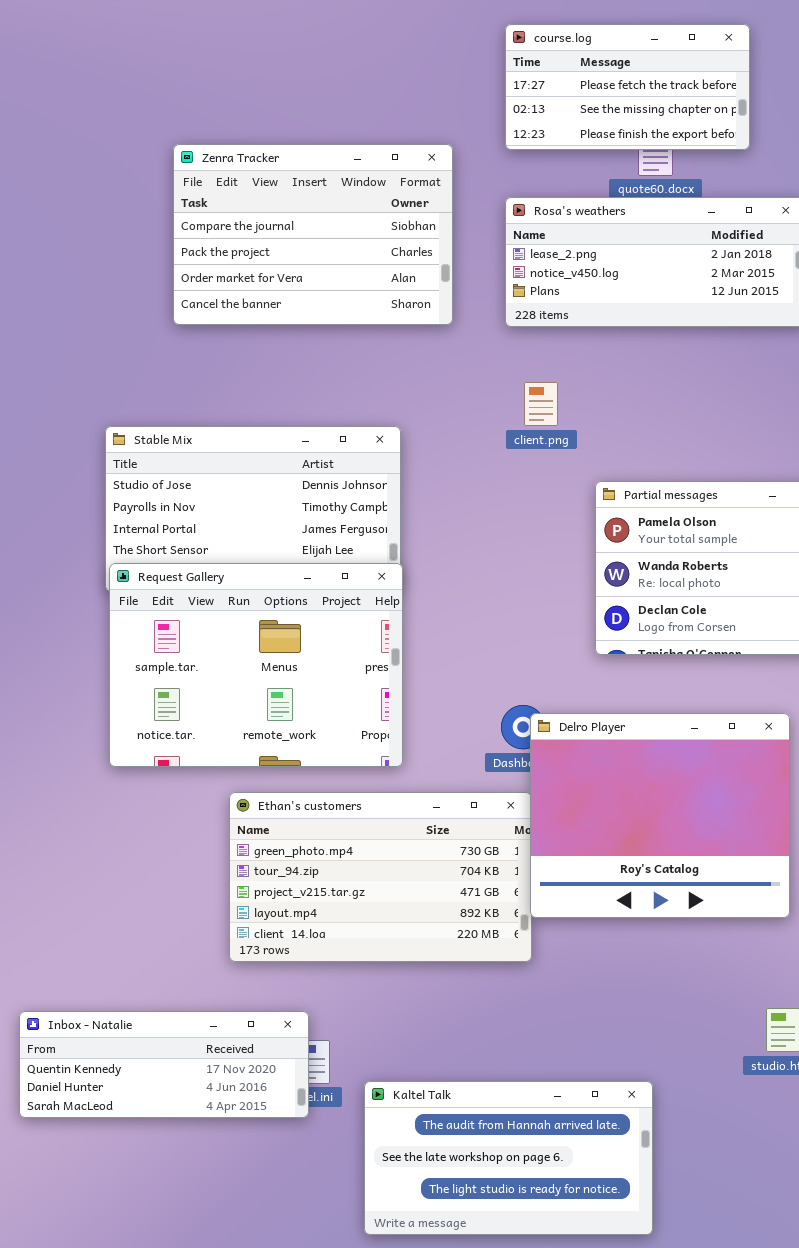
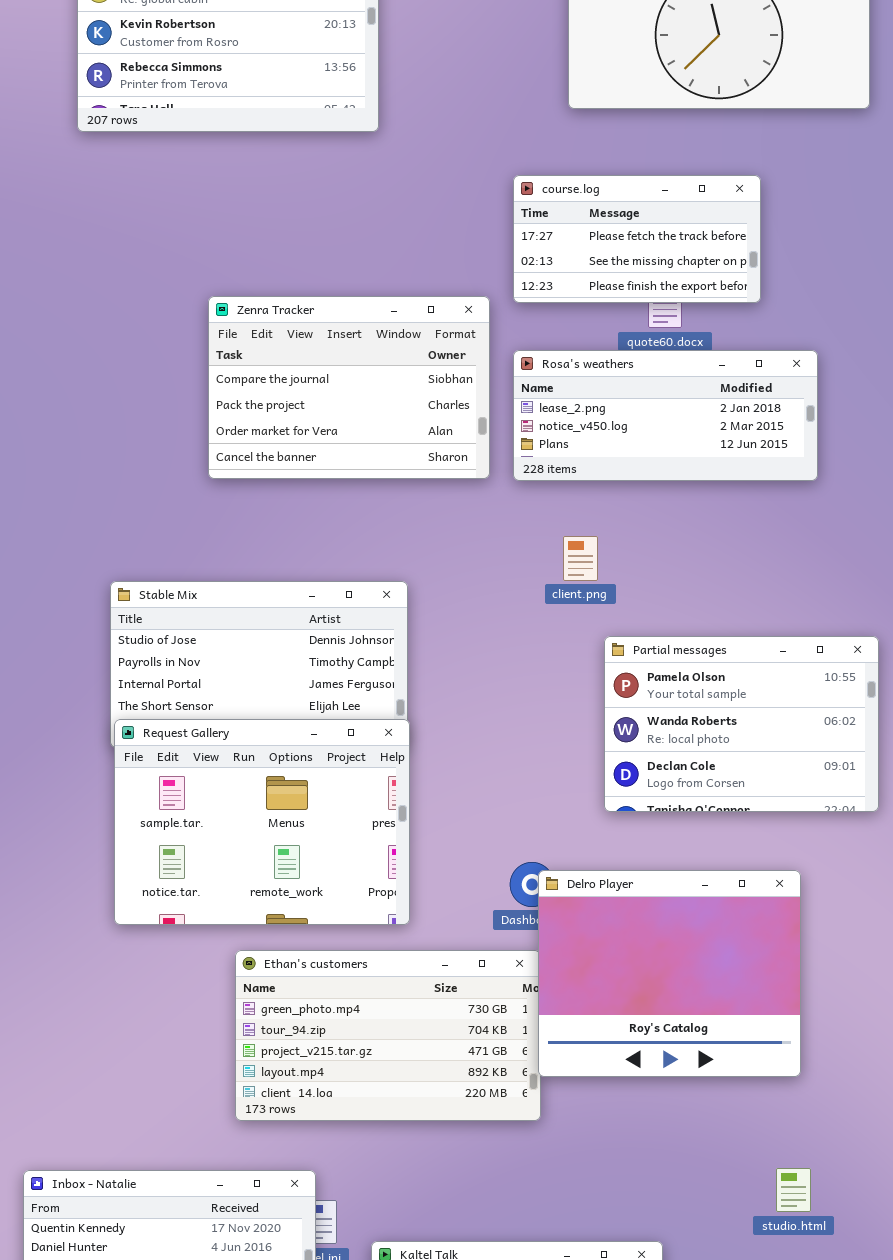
Zenra Tracker: [173,144,453,325] -> [208,296,490,479], moved
client.png: [524,382,558,426] -> [563,536,598,581], moved

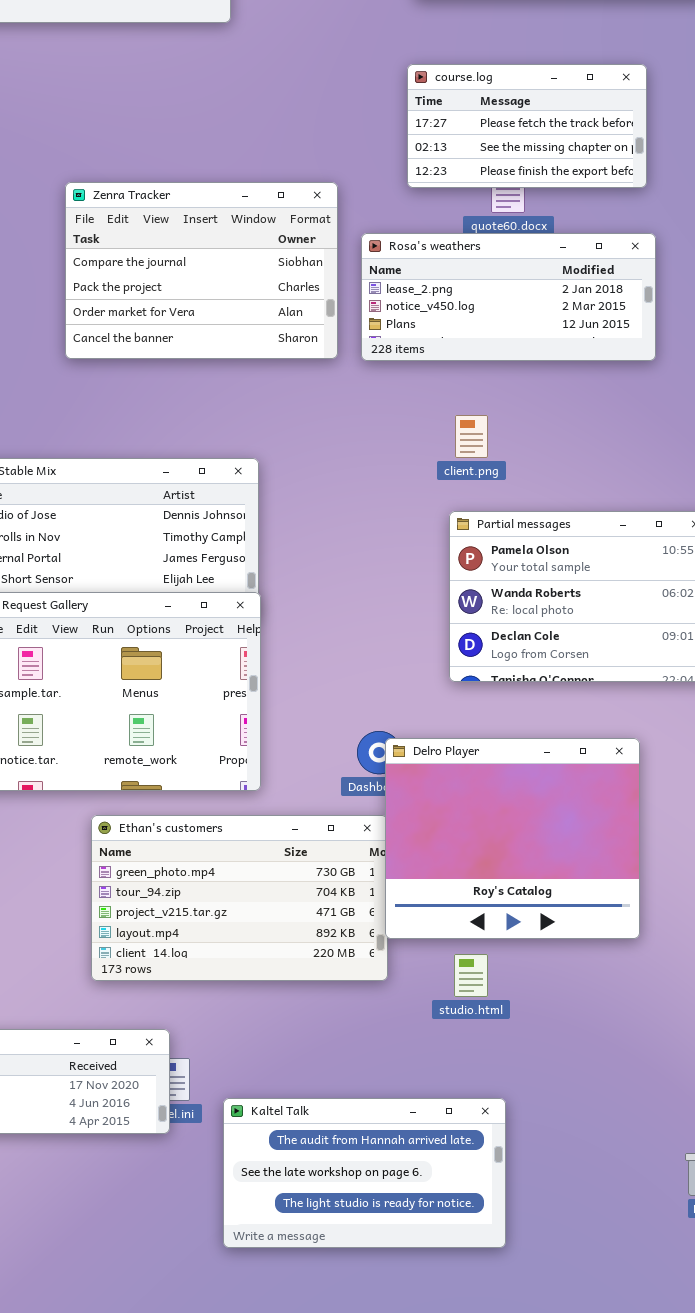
course.log: [513,175,761,303] -> [407,64,647,188], moved
client.png: [563,536,598,581] -> [455,415,488,458], moved
studio.html: [776,1168,811,1212] -> [454,954,488,997], moved

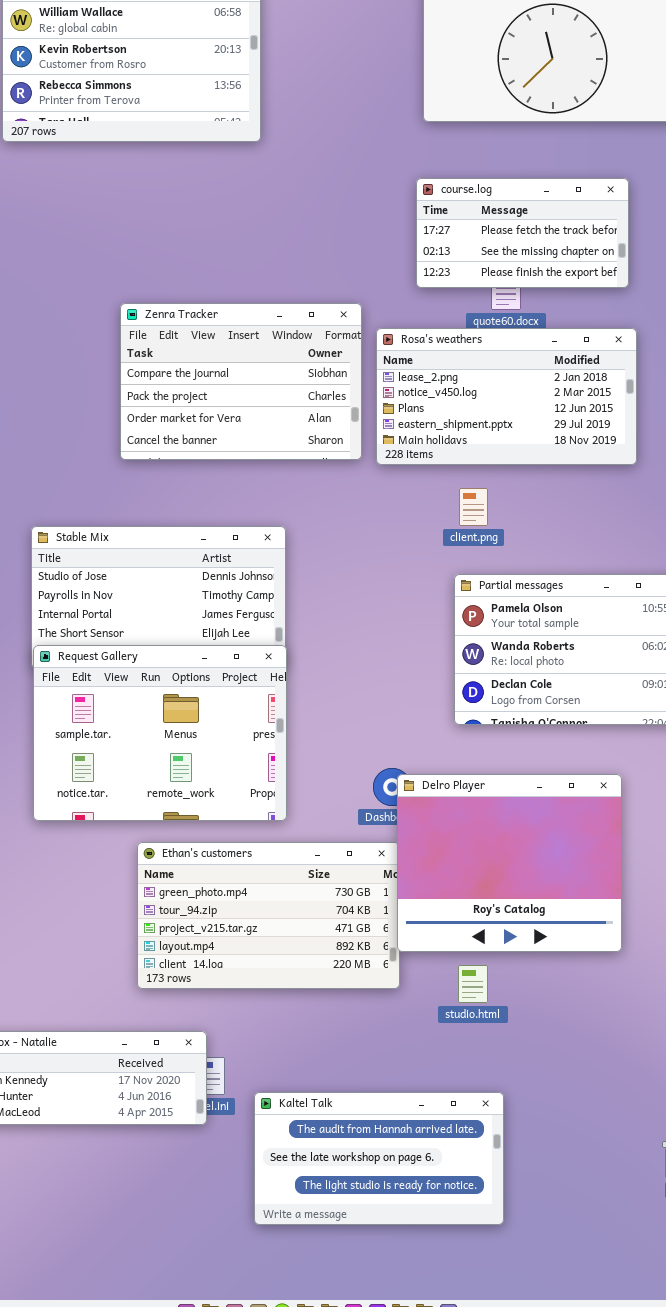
Zenra Tracker: [65,182,338,359] -> [120,303,362,460], moved
Rosa's weathers: [361,233,656,361] -> [376,328,637,465], resized

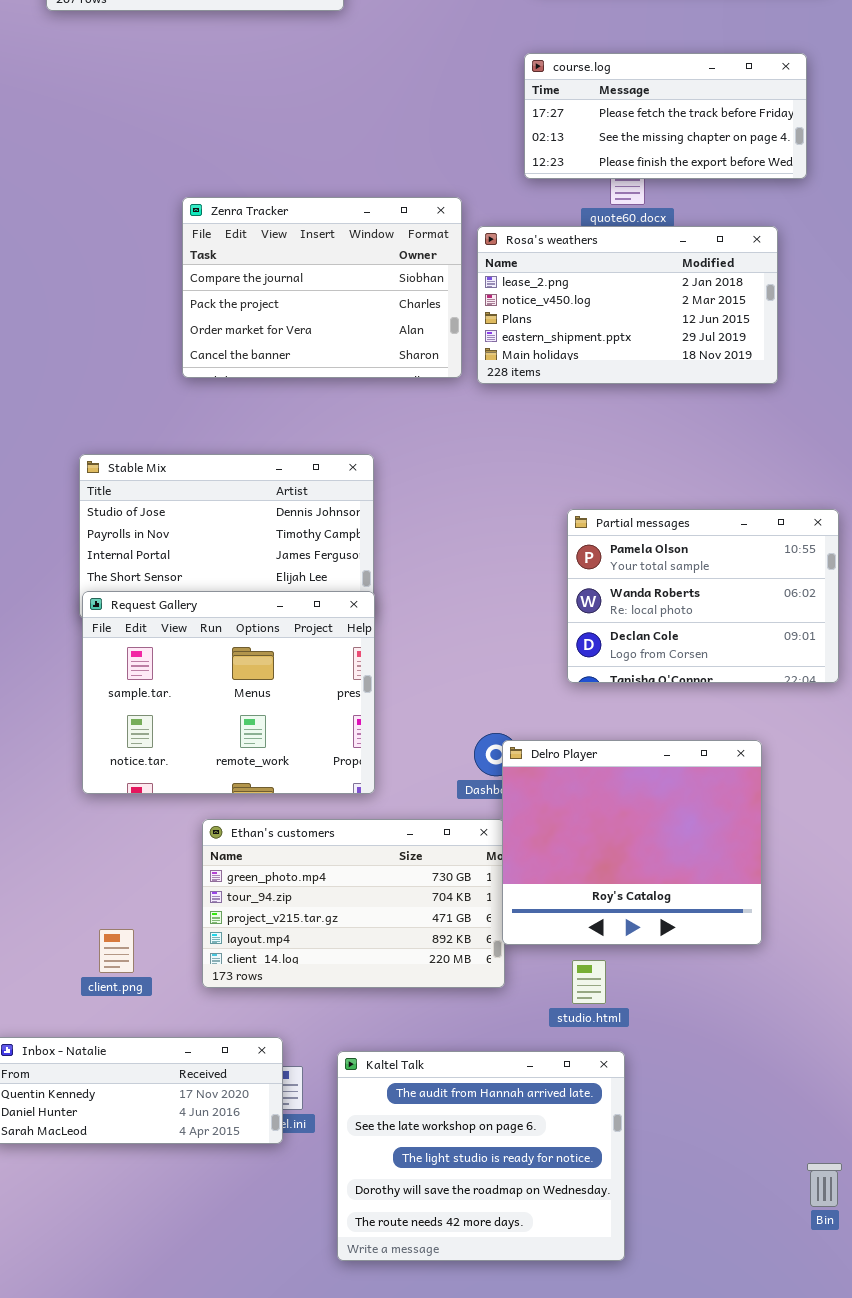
course.log: [416,178,629,288] -> [524,53,807,179], resized
client.png: [459,488,488,526] -> [99,929,134,973], moved
Kaltel Talk: [254,1092,504,1225] -> [337,1051,625,1261], resized

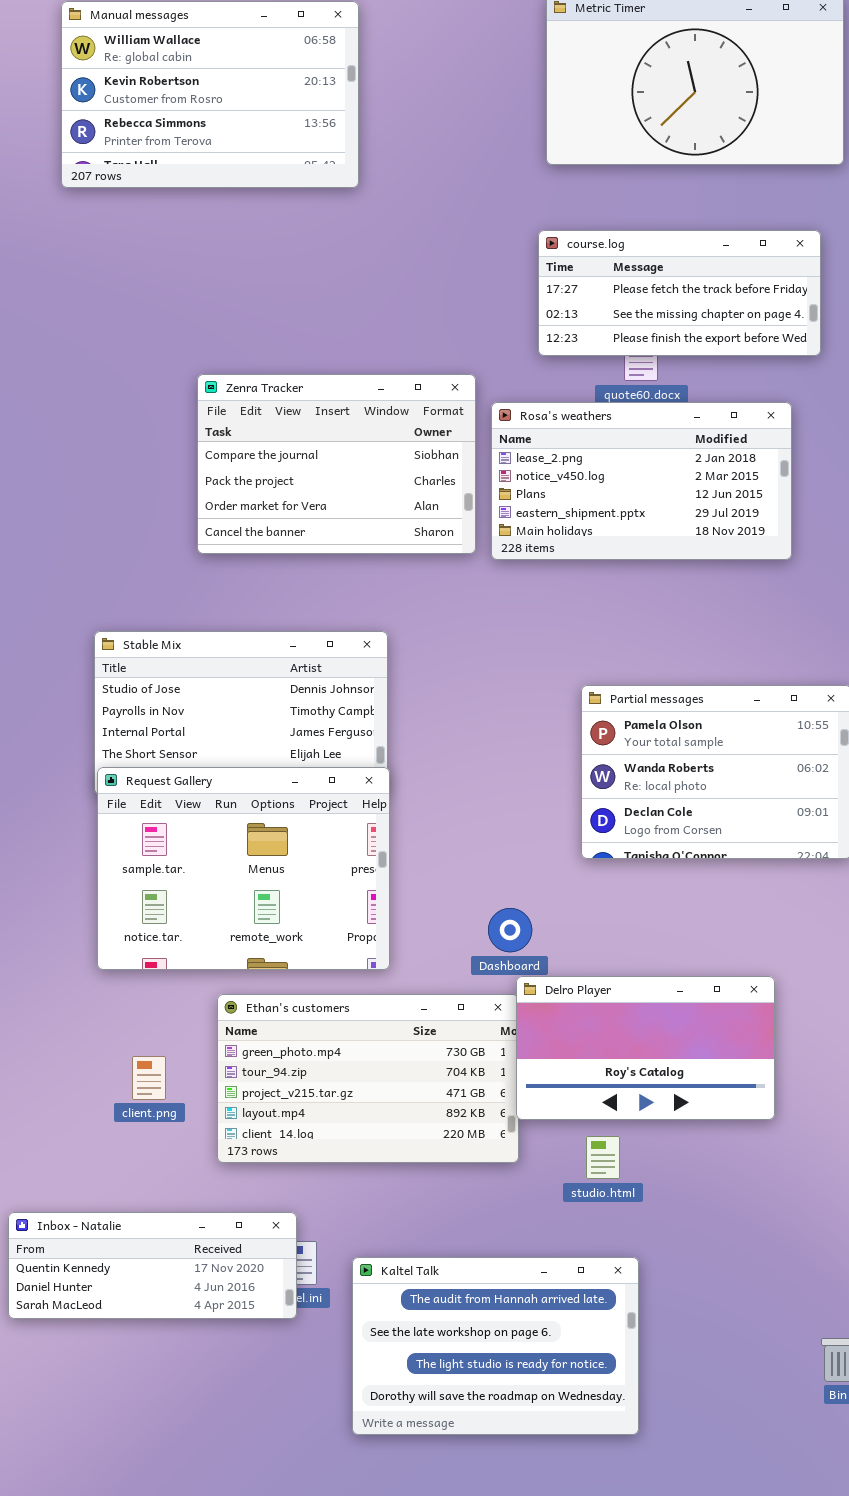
Delro Player: [502,740,762,945] -> [516,976,775,1120], resized
client.png: [99,929,134,973] -> [132,1056,166,1100], moved
Kaltel Talk: [337,1051,625,1261] -> [352,1257,639,1435], resized

